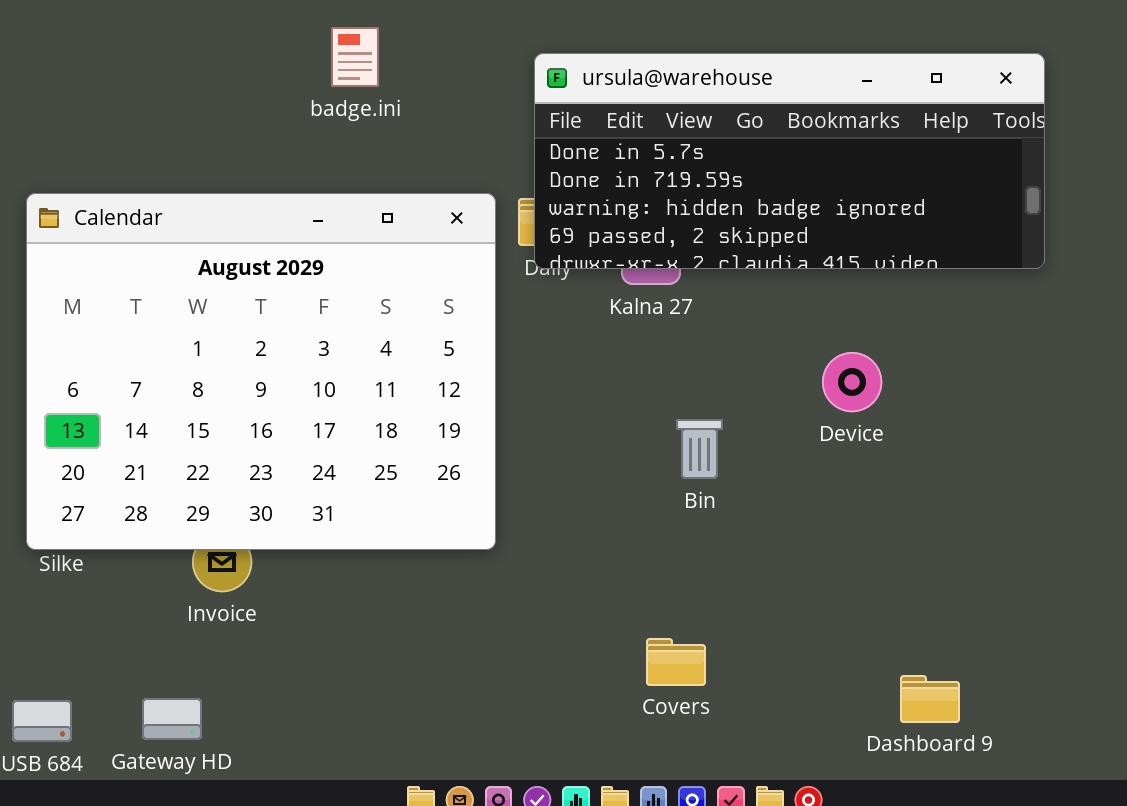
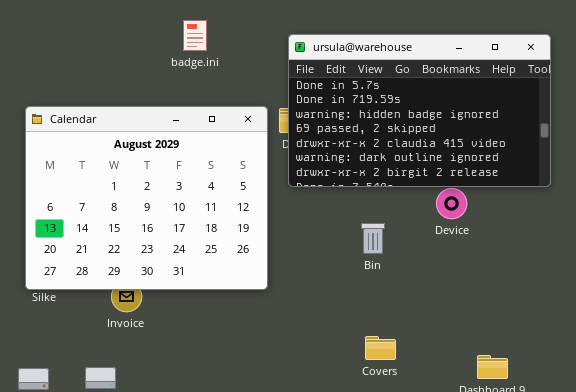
ursula@warehouse: [534,53,1045,269] -> [288,34,551,187], resized
Covers: [646,638,706,686] -> [365,336,396,360], moved

